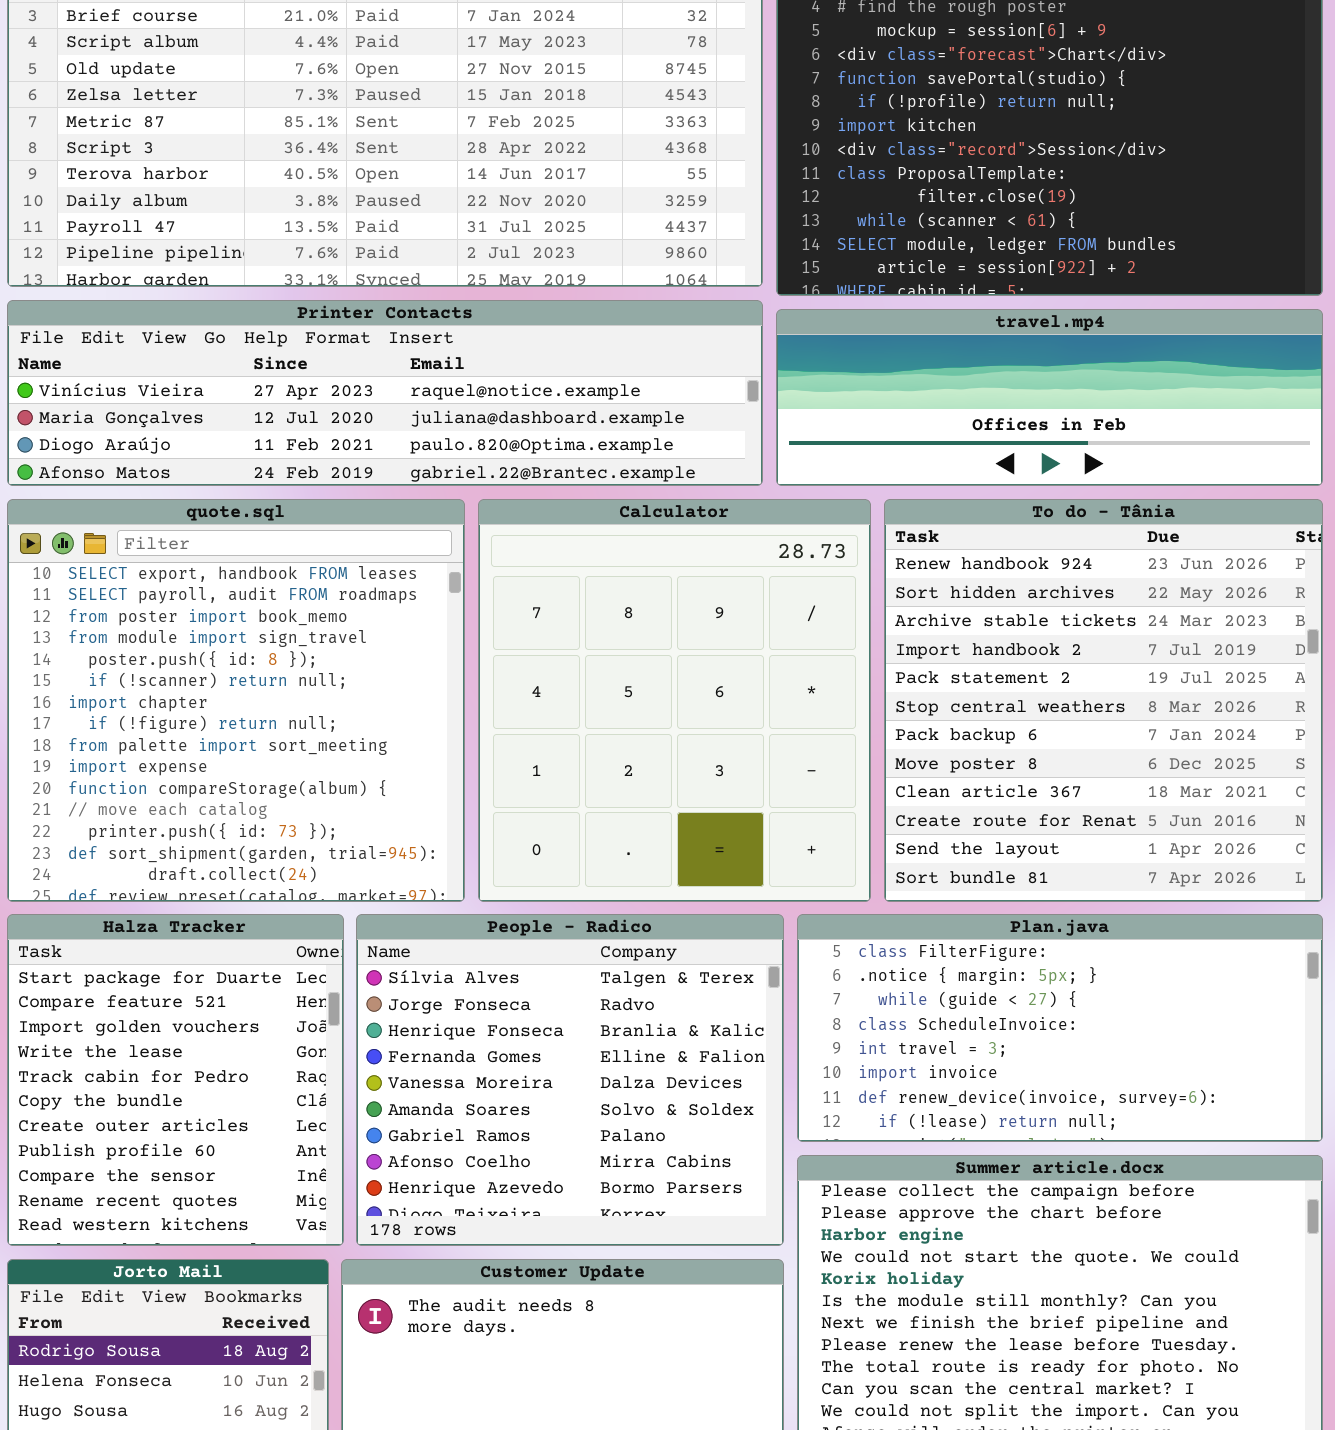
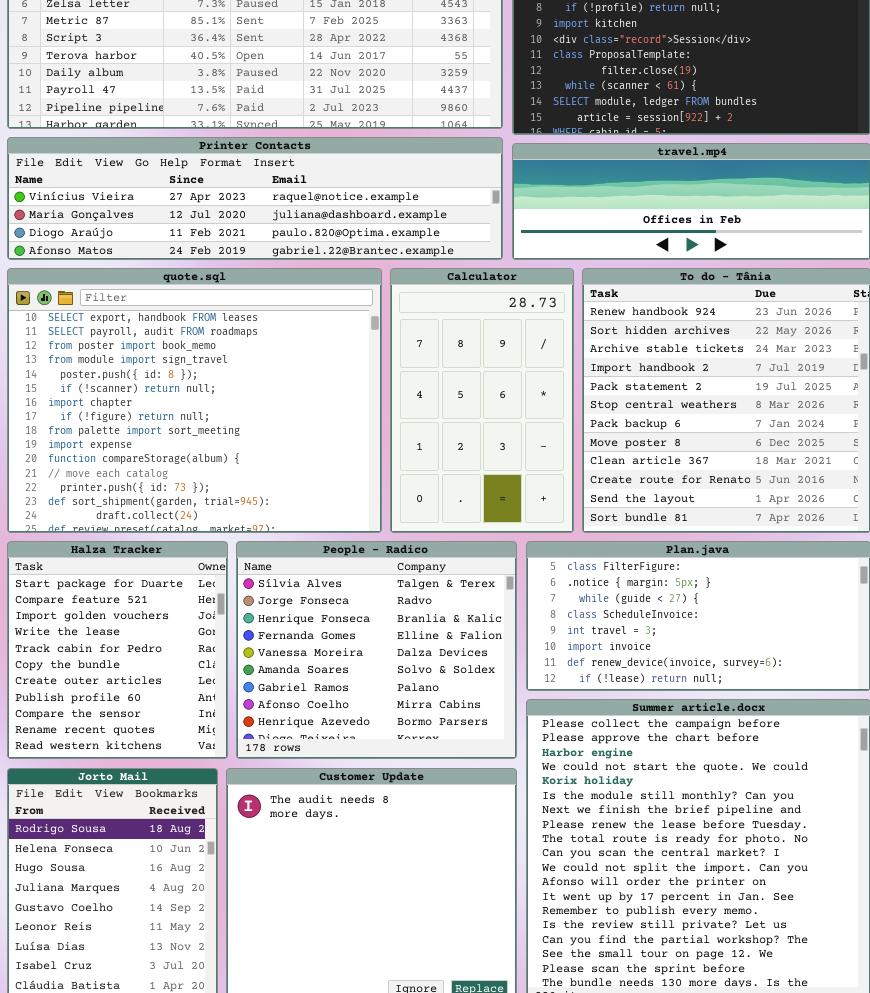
quote.sql: [7,499,465,902] -> [7,268,382,533], resized
Calculator: [478,499,871,902] -> [390,268,574,533], resized

